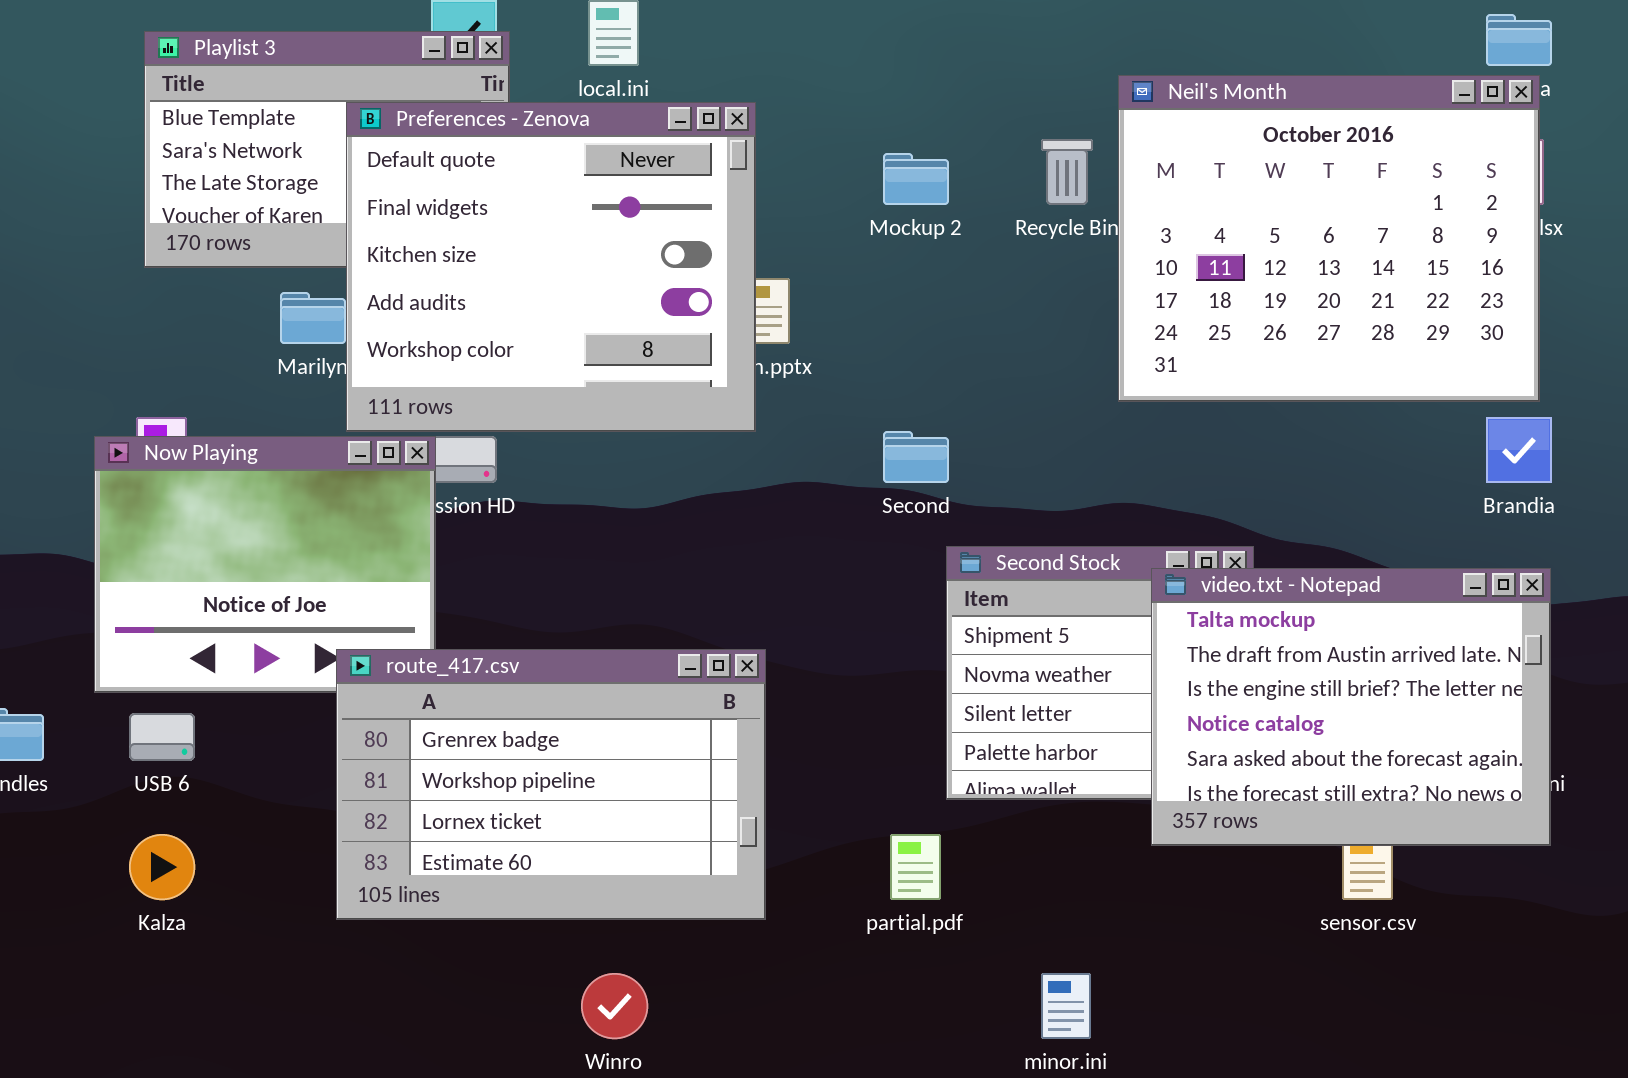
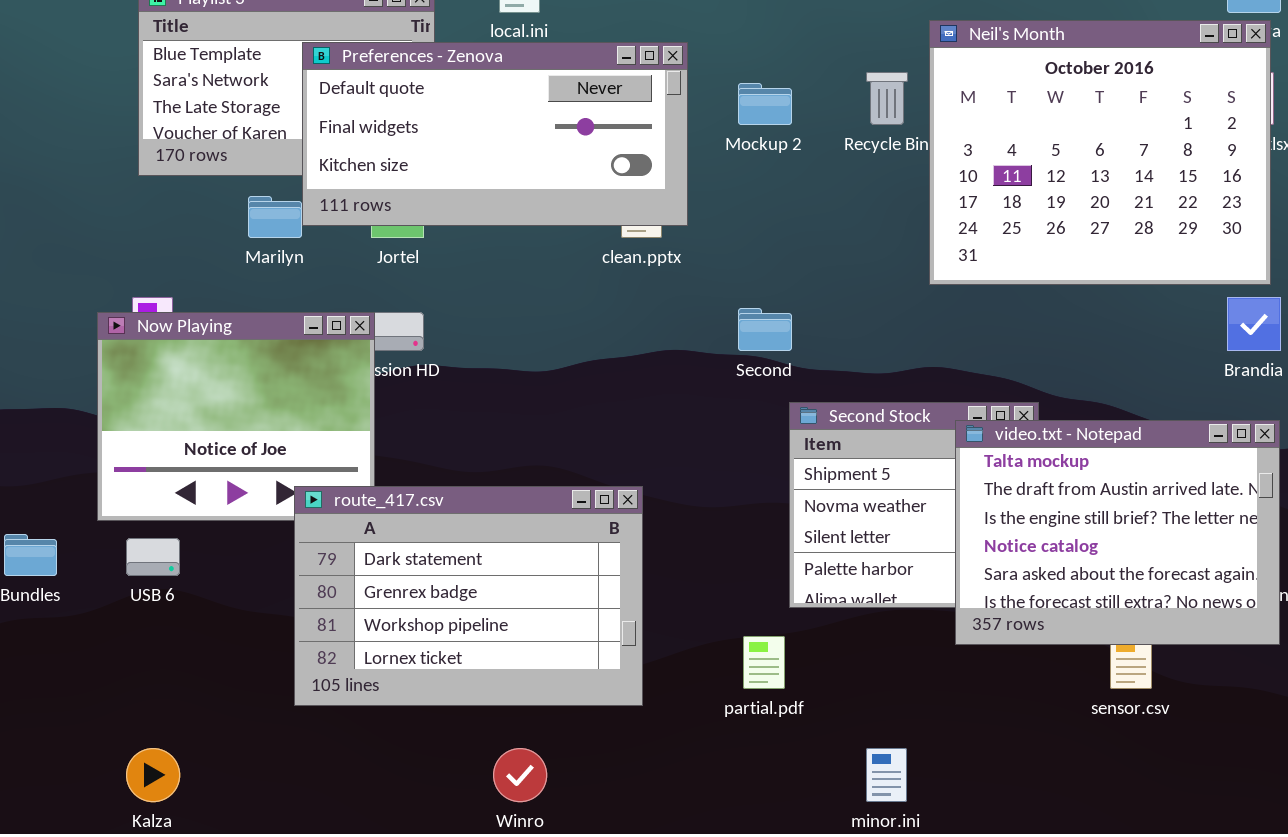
Preferences - Zenova: [346,102,756,432] -> [302,42,688,226], resized
route_417.csv: [336,649,766,920] -> [294,486,643,706], scrolled up 1 row
Kalza: [129,834,195,900] -> [126,748,180,802], moved

